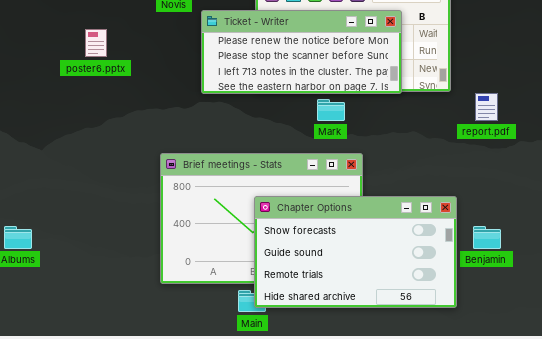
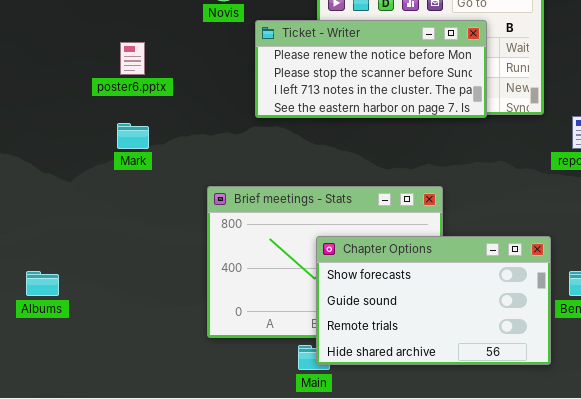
Mark: [317,99,345,121] -> [117,123,149,149], moved

